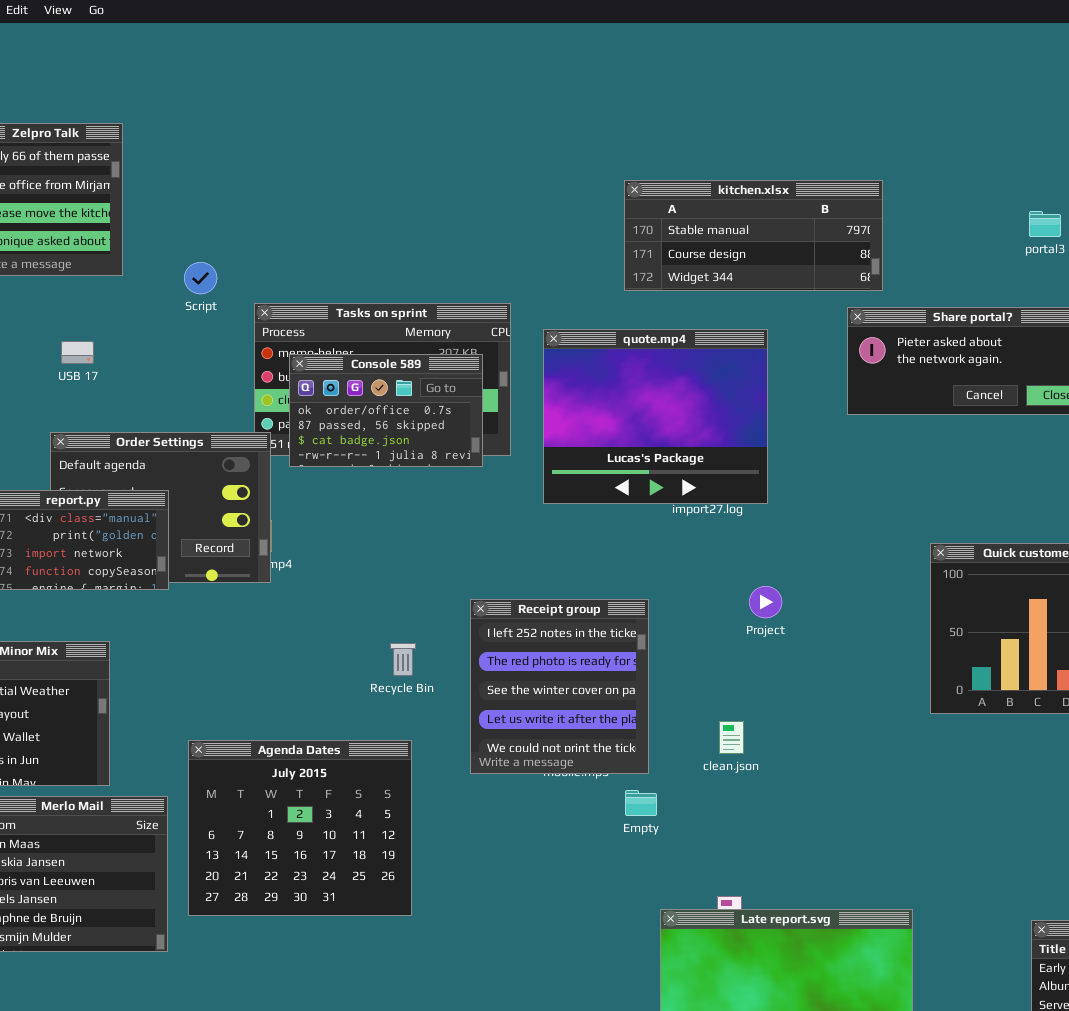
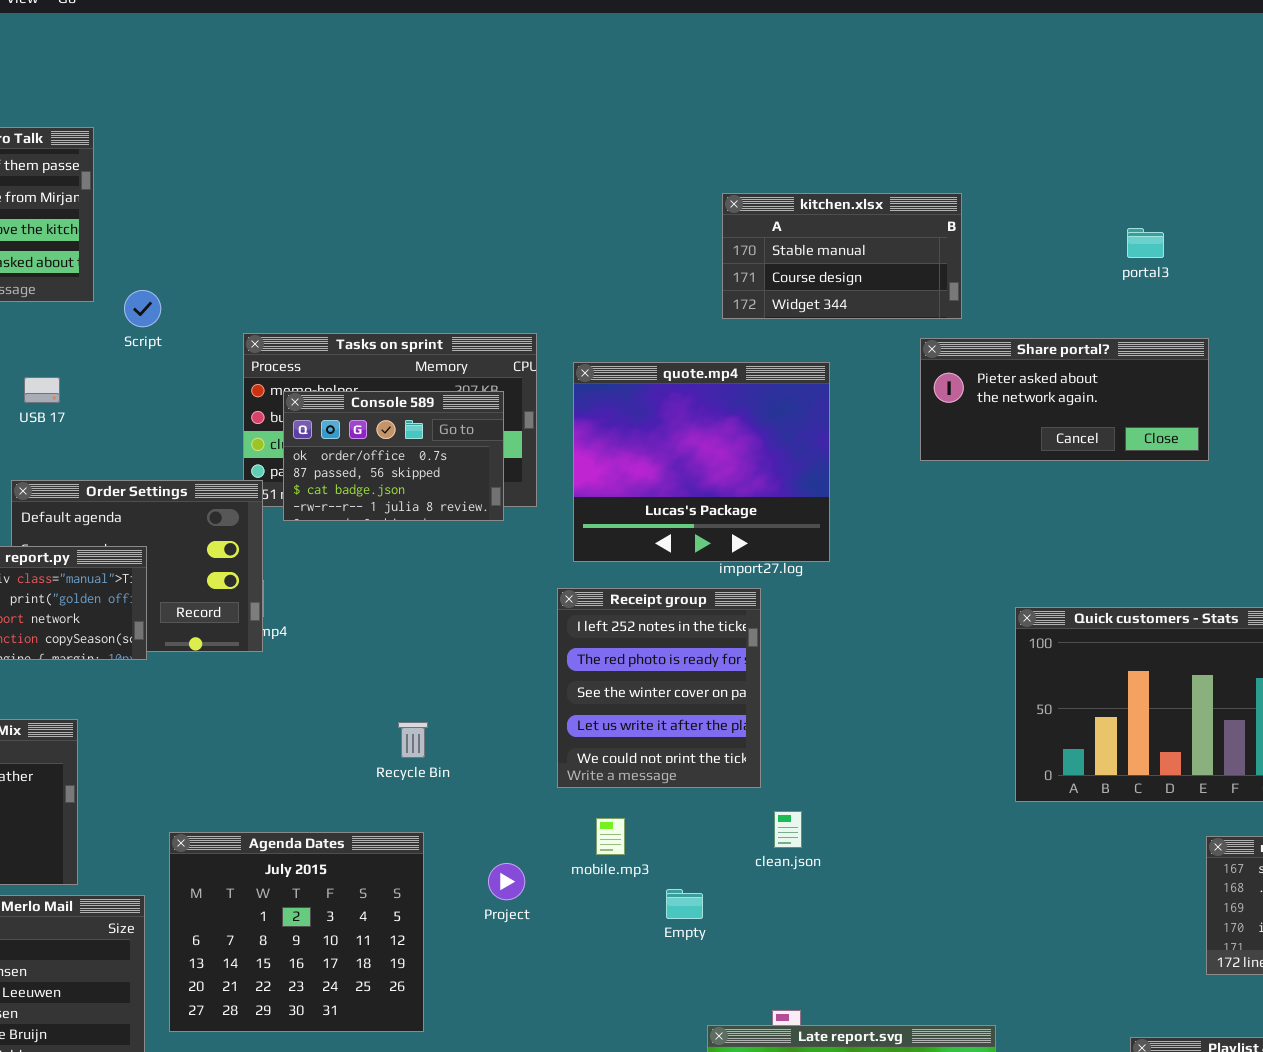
kitchen.xlsx: [624,180,883,291] -> [722,193,962,319], resized
Script: [184,262,217,294] -> [124,290,161,327], moved
Project: [749,586,782,618] -> [488,863,525,900], moved
Receipt group: [470,599,649,774] -> [557,588,761,788], moved

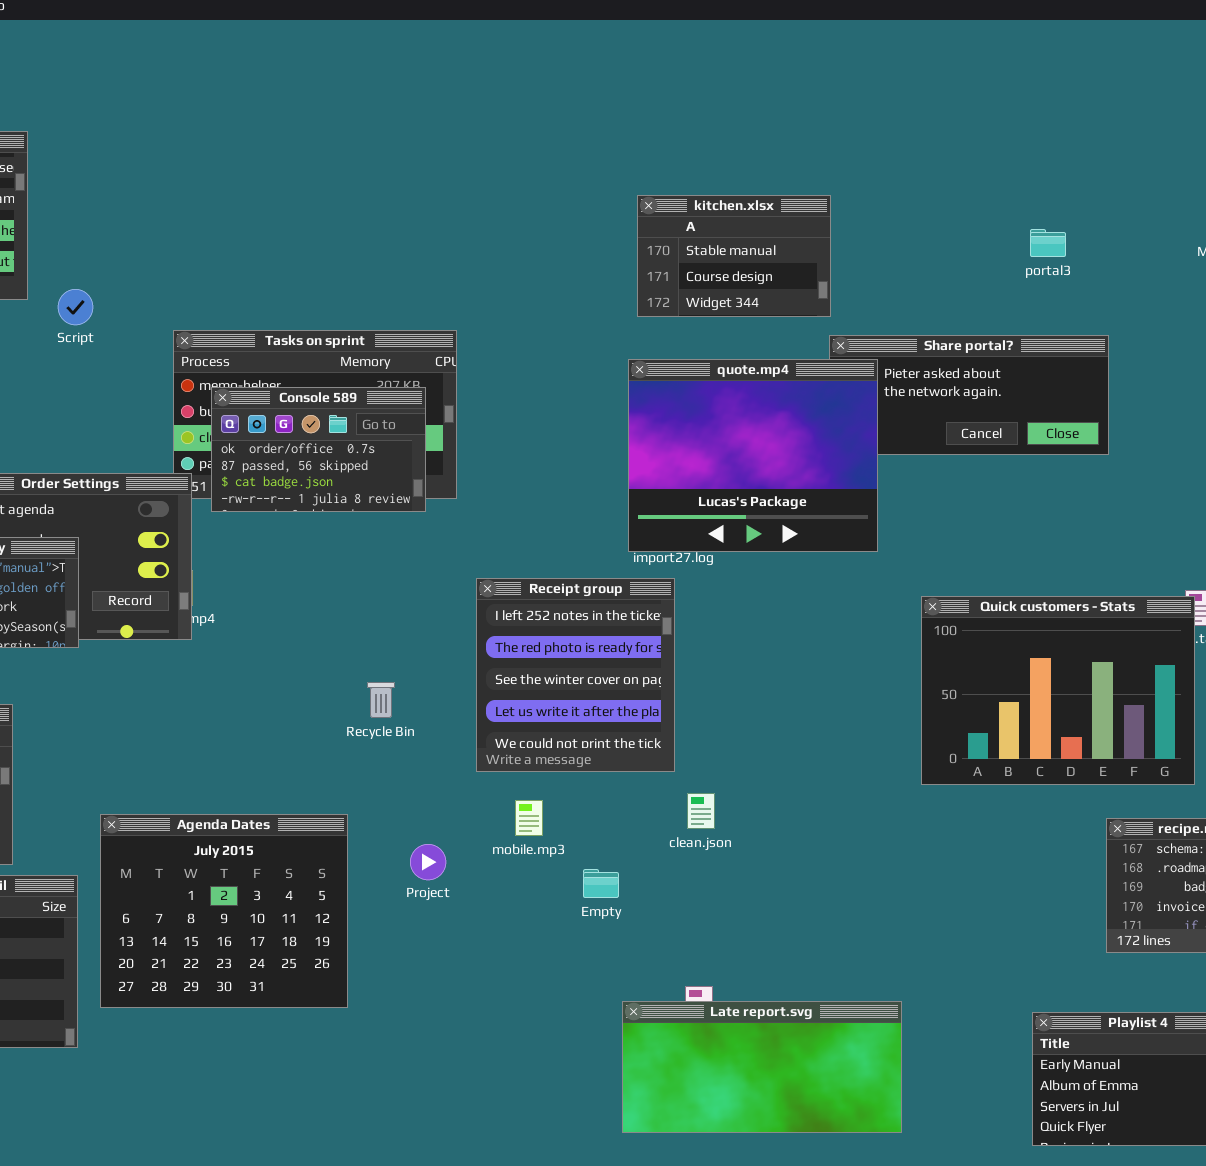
kitchen.xlsx: [722,193,962,319] -> [637,195,831,317], resized
quote.mp4: [573,362,830,562] -> [628,359,878,552], moved
Recycle Bin: [398,722,428,758] -> [367,682,395,718], moved

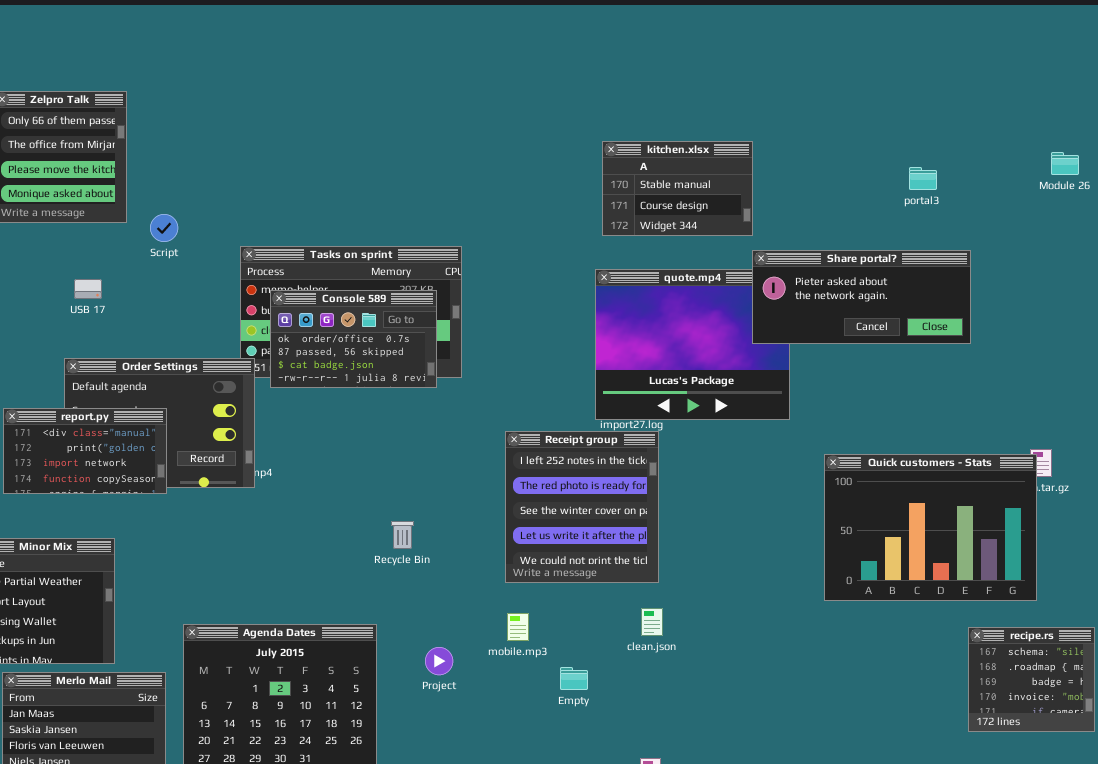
Share portal?: [829,335,1109,455] -> [752,250,971,344], raised
Receipt group: [476,578,675,772] -> [505,431,659,583], moved

